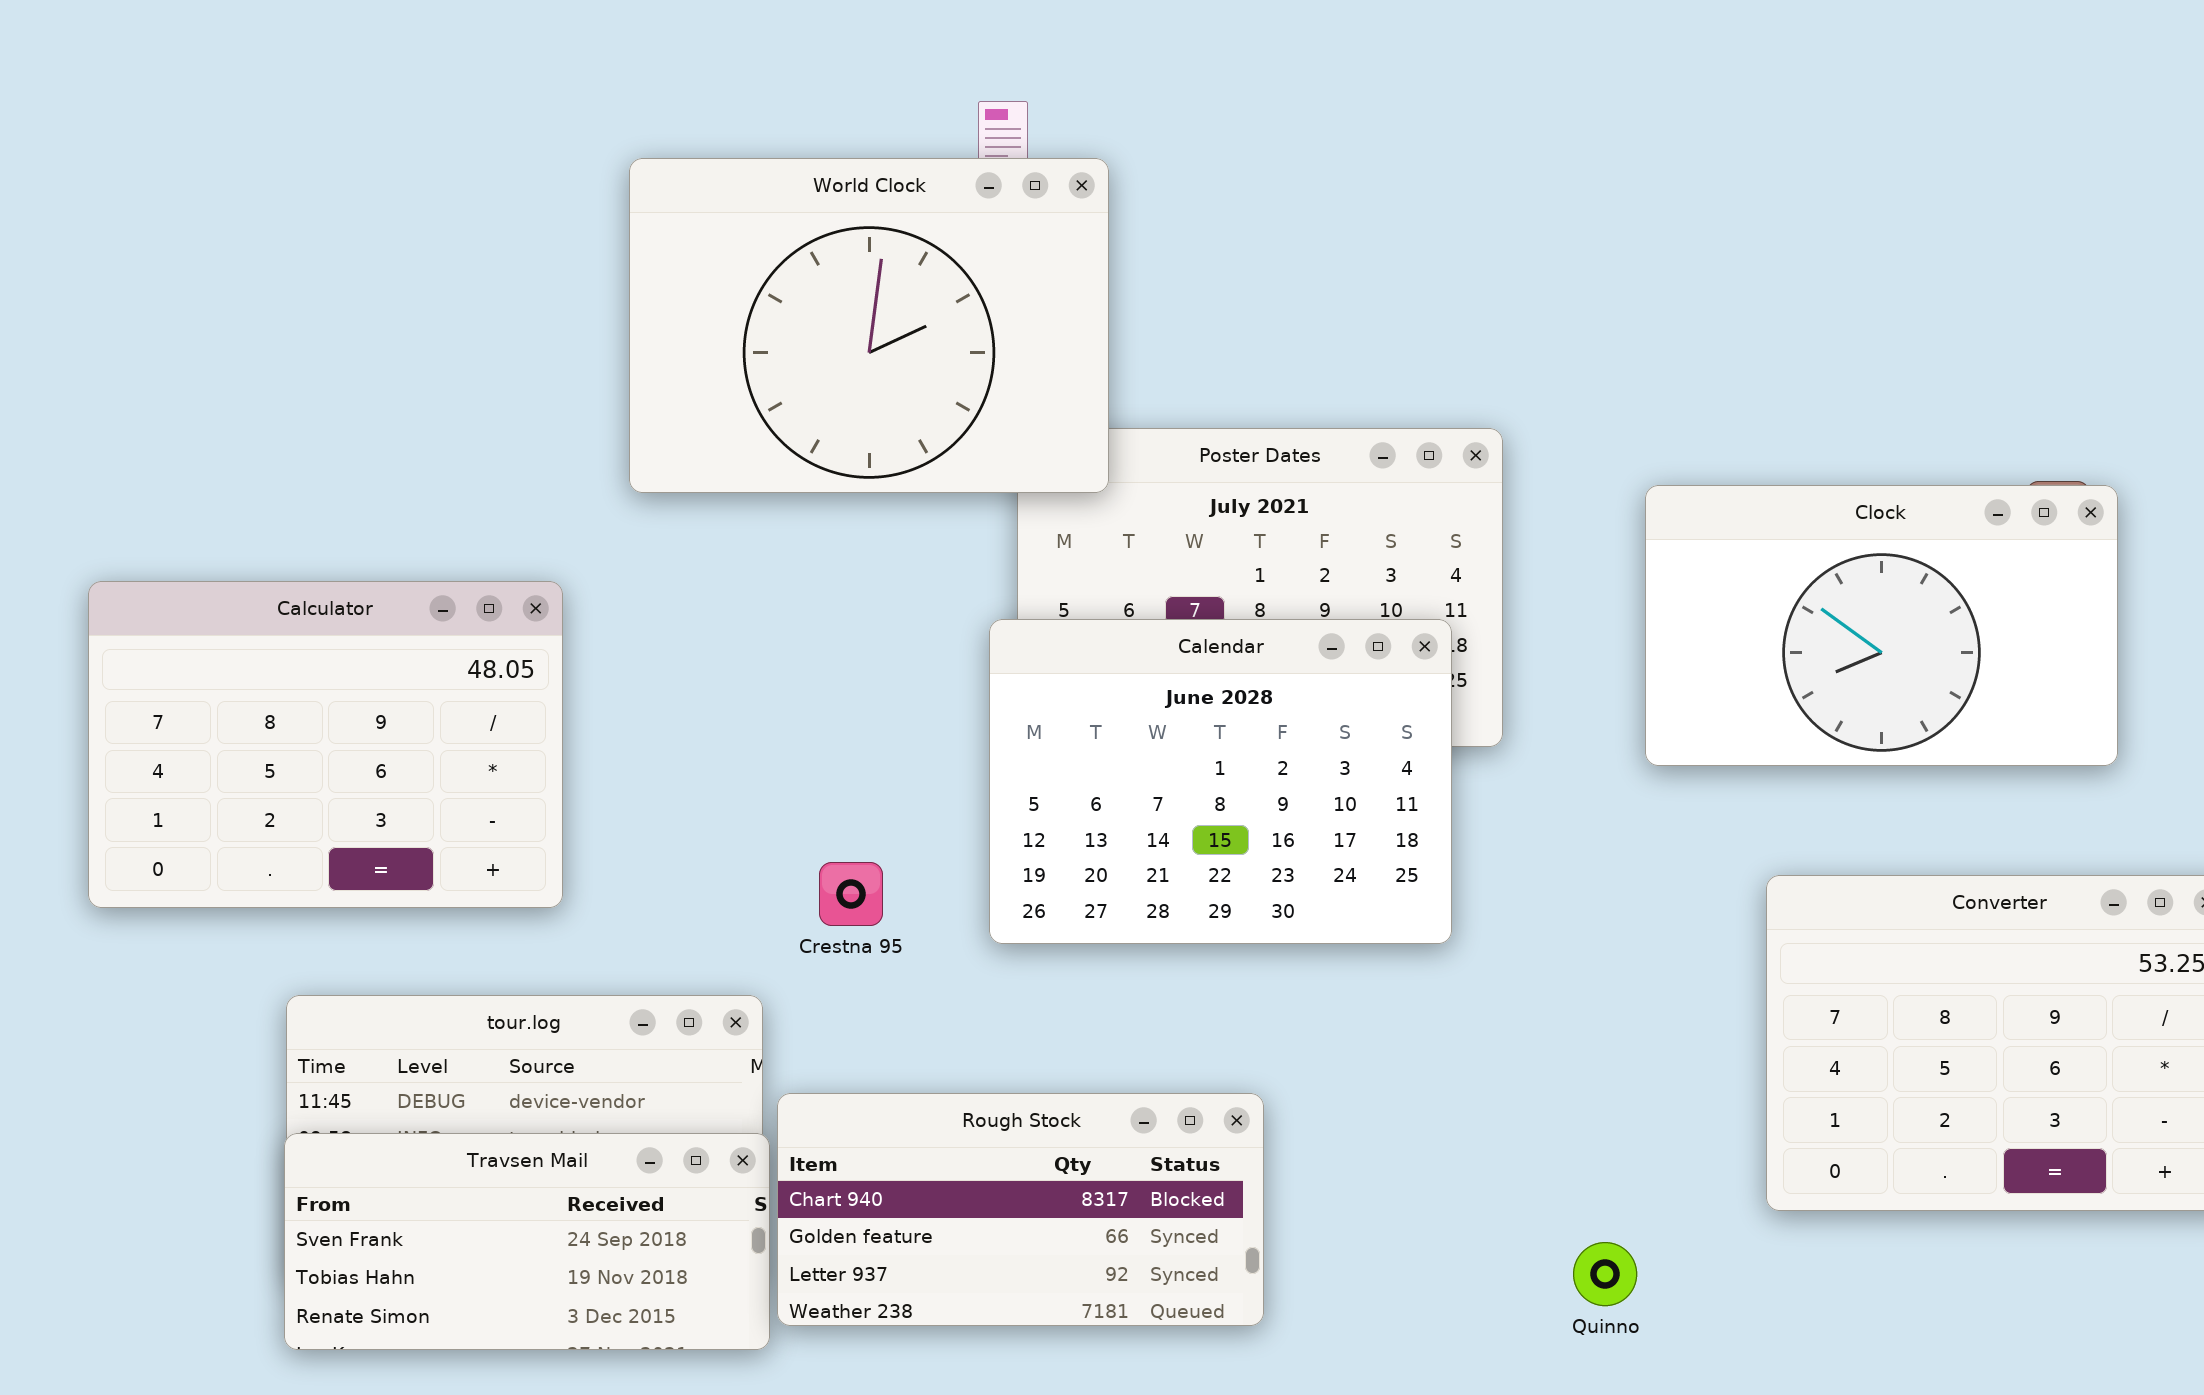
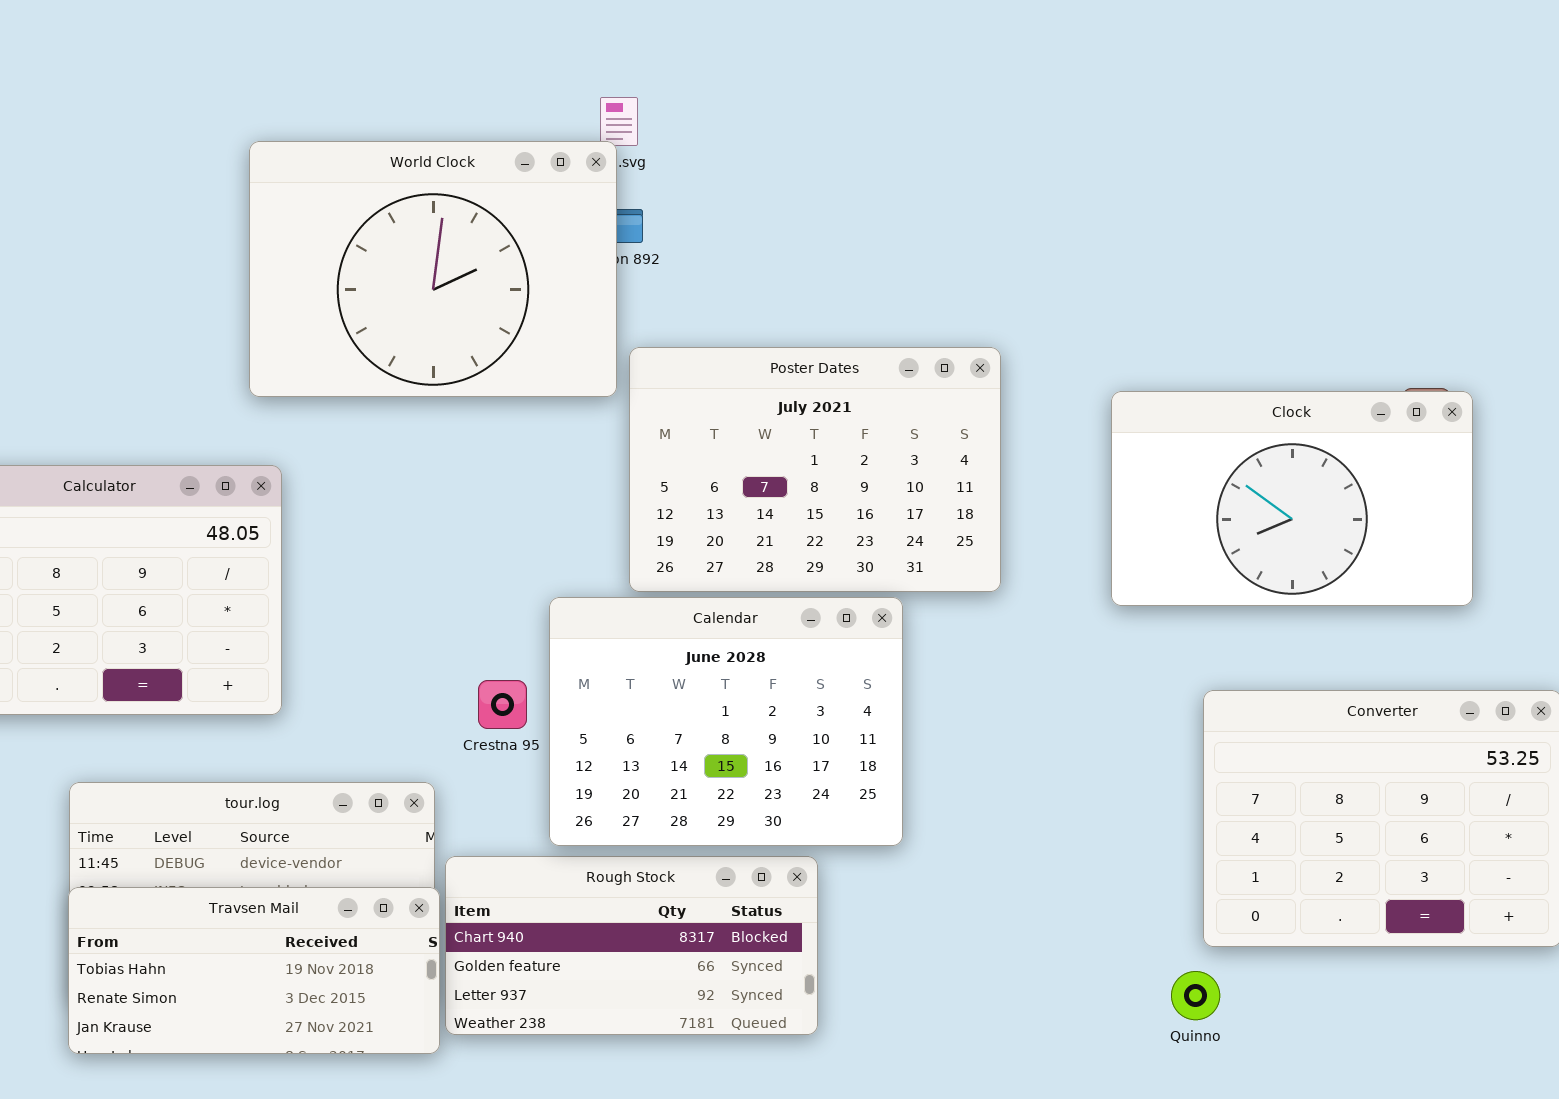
World Clock: [629,158,1109,493] -> [249,141,617,397], moved
Calendar: [989,619,1452,944] -> [549,597,903,846], moved
Travsen Mail: [284,1133,770,1350] -> [68,887,440,1054], scrolled down 1 row
Quinno: [1573,1242,1637,1306] -> [1171,971,1220,1020], moved

